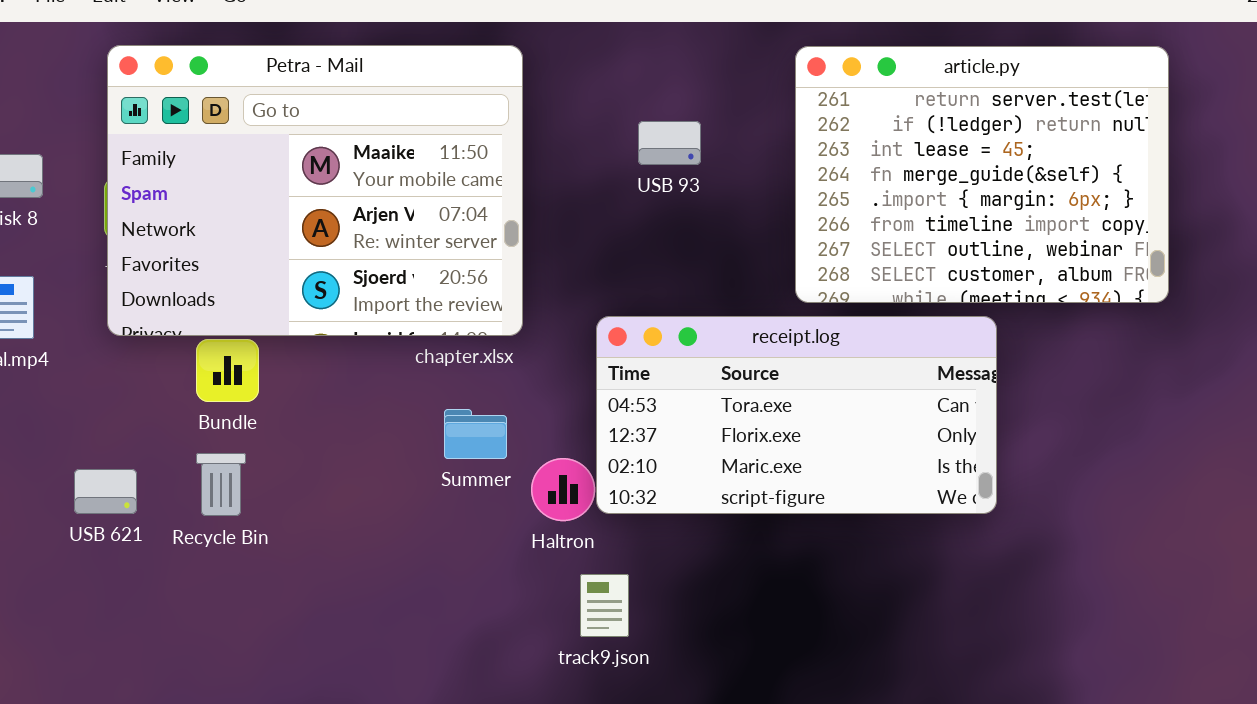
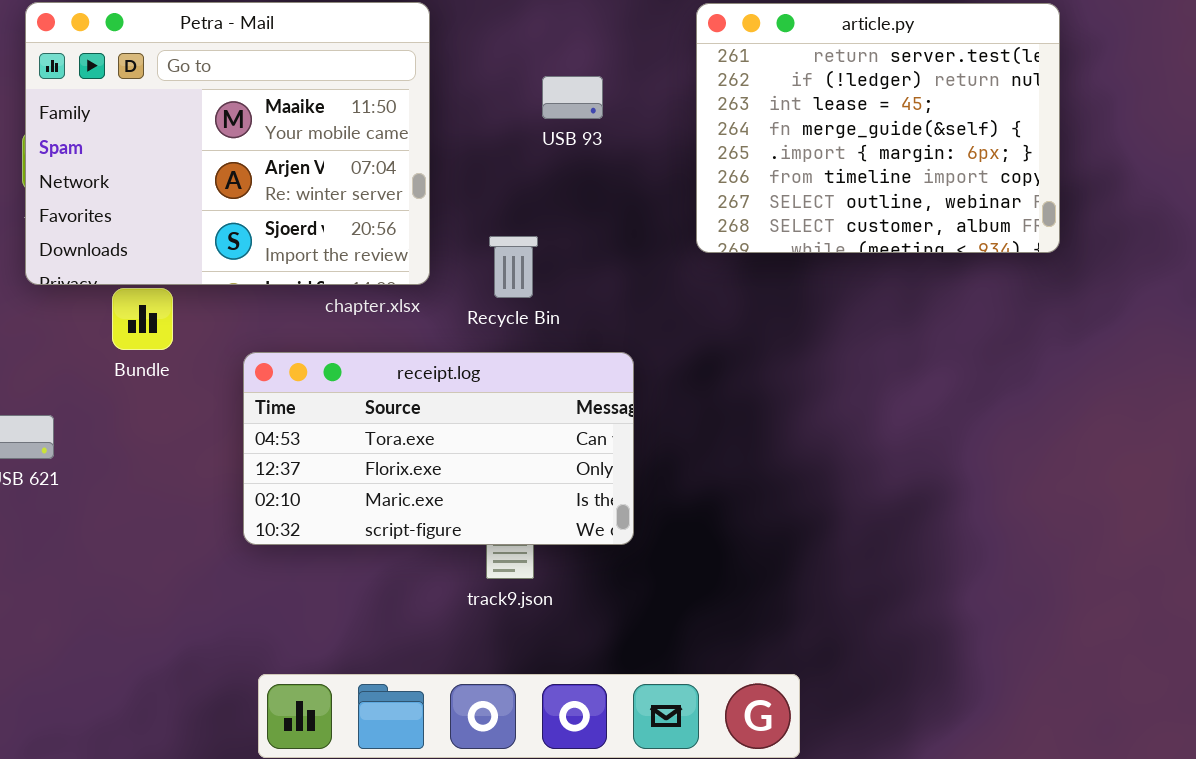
receipt.log: [596,316,997,514] -> [243,352,634,545], moved
Recycle Bin: [196,453,246,516] -> [489,236,538,298], moved

